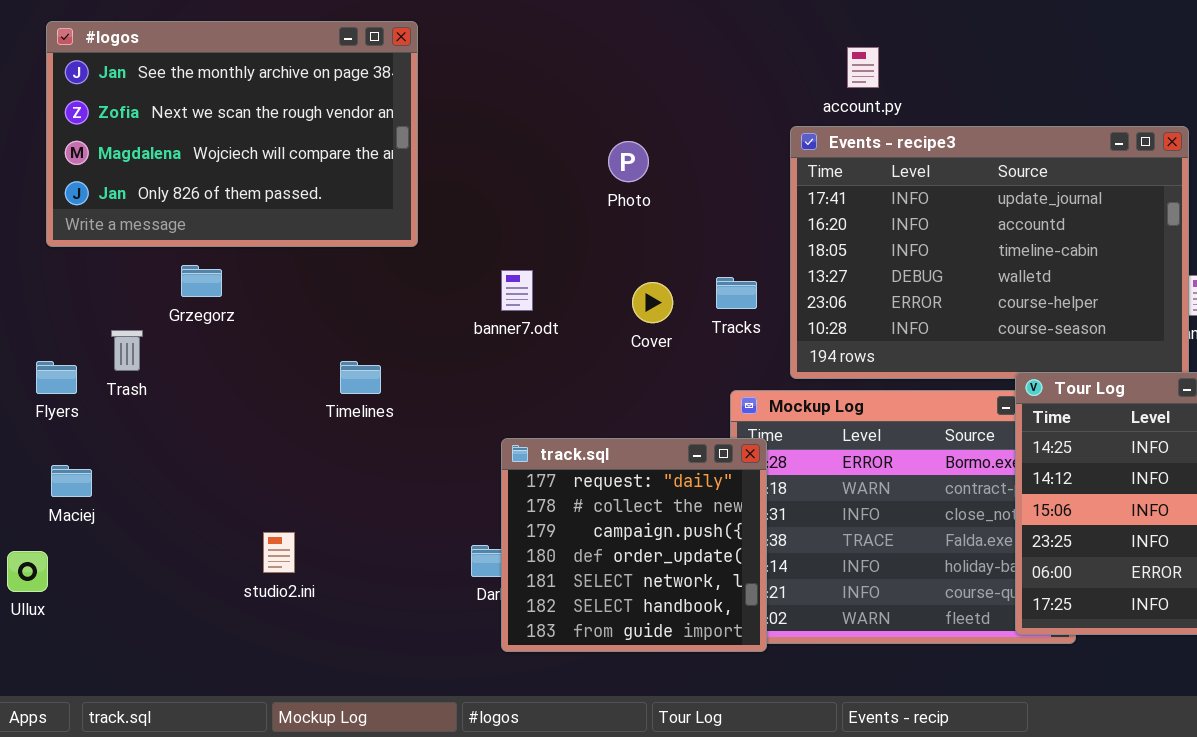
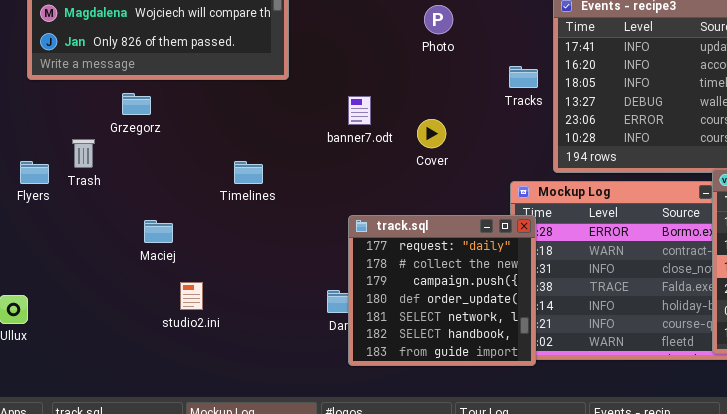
Tracks: [716,277,757,309] -> [509,66,538,88], moved
Cover: [632,282,673,323] -> [417,119,446,148], moved
Maciej: [51,465,92,497] -> [144,220,173,243], moved

